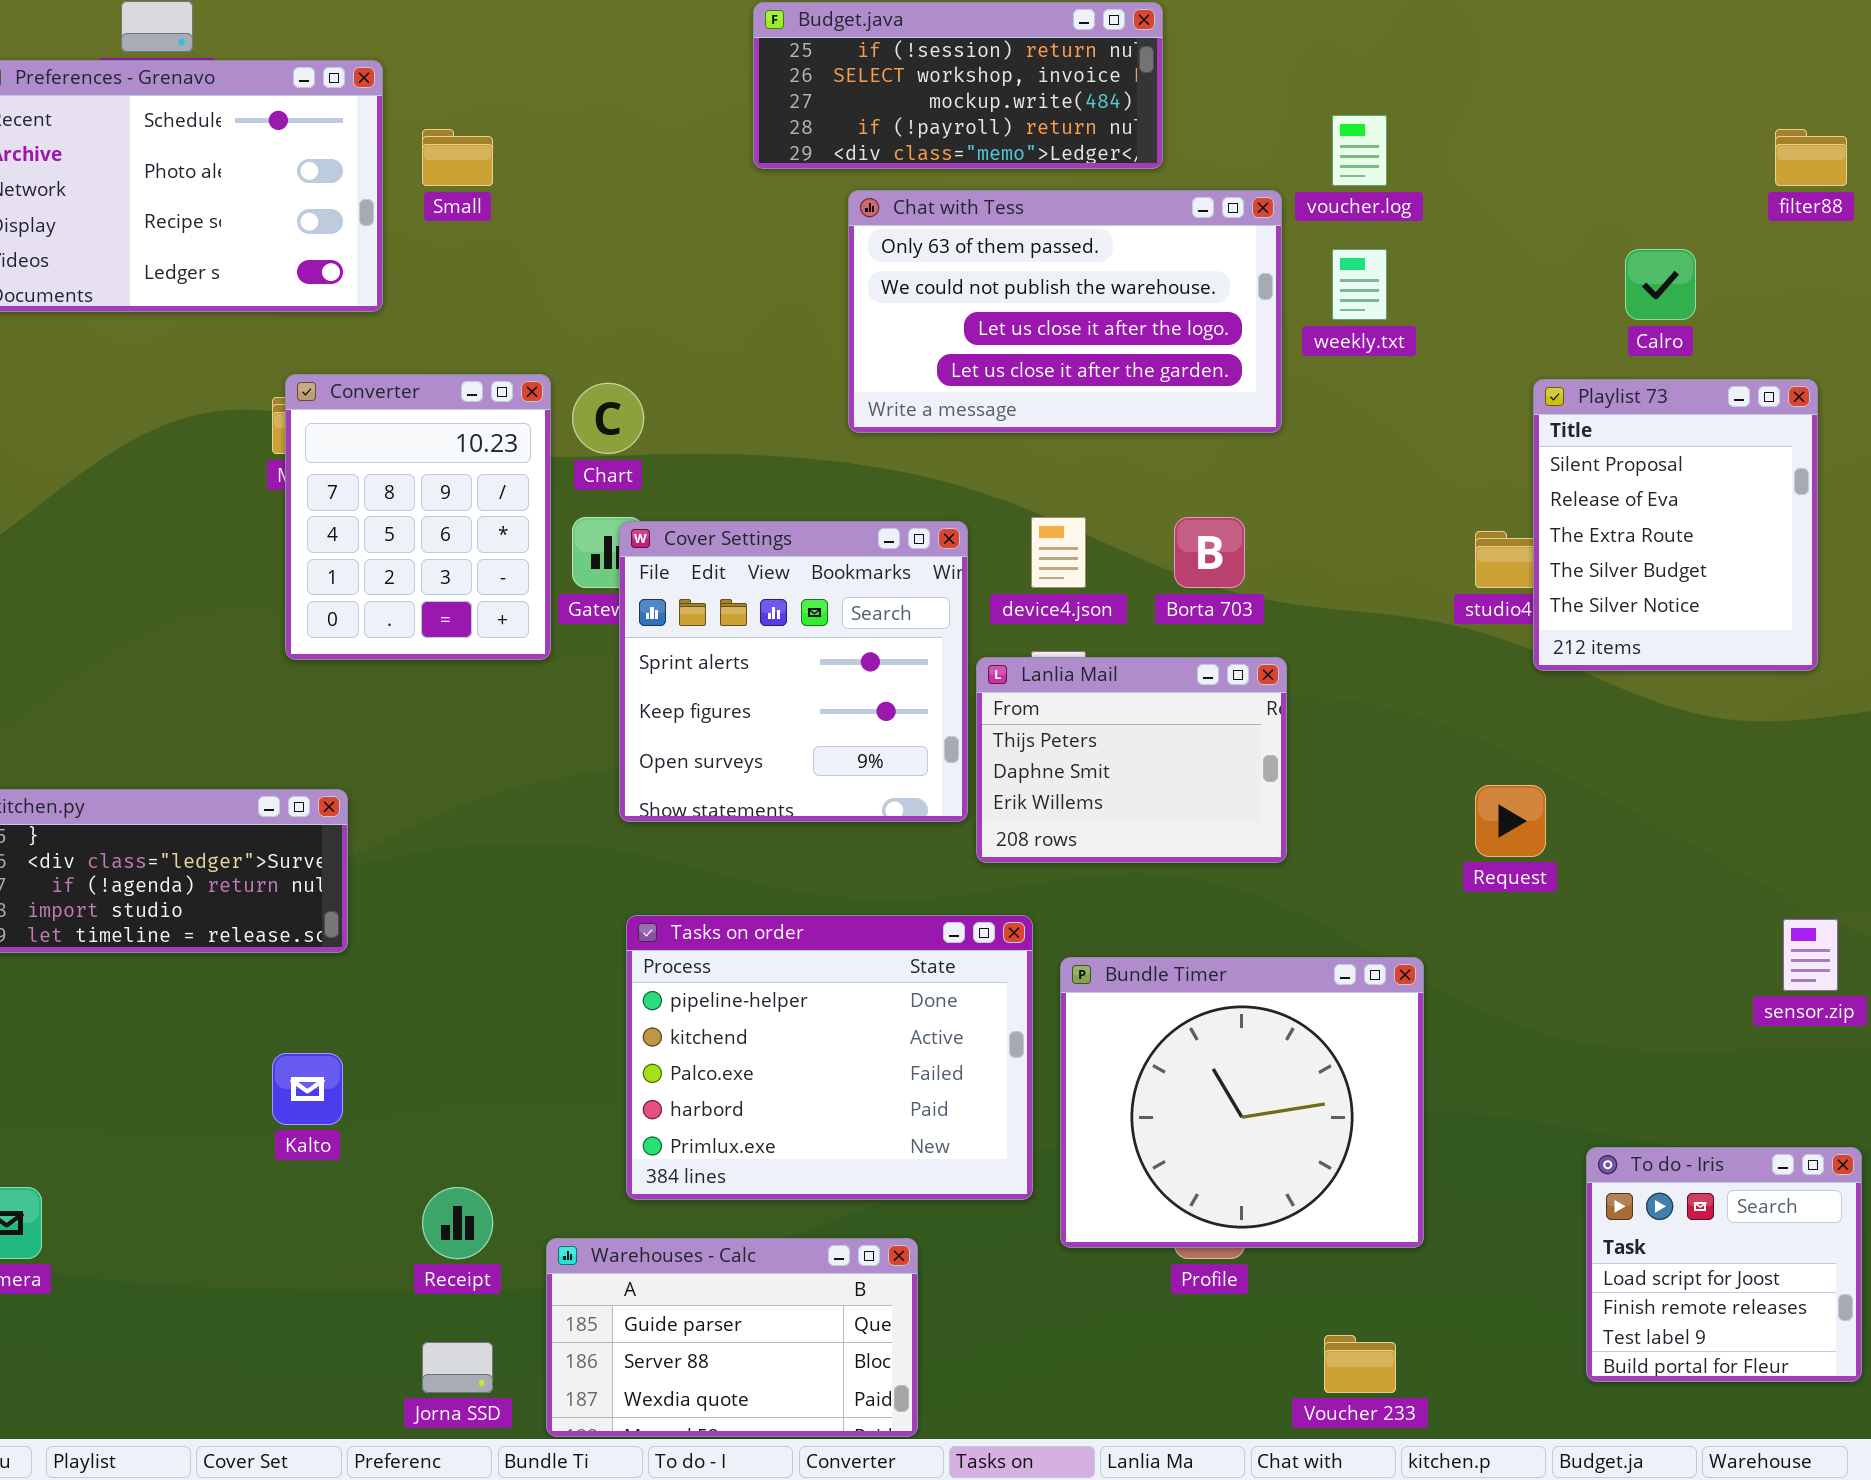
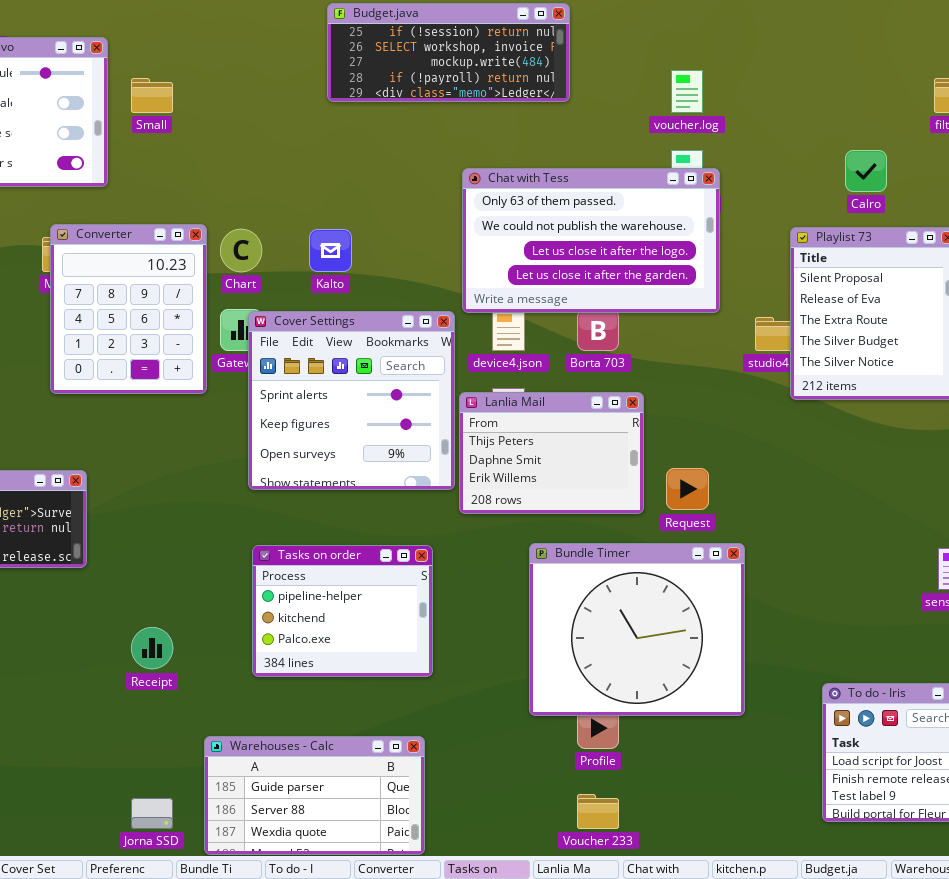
Chat with Tess: [848,190,1282,433] -> [462,168,720,313], moved
Request: [1475,785,1546,857] -> [666,468,709,510], moved
Tasks on order: [626,915,1033,1200] -> [252,545,433,677], resized
Bundle Timer: [1060,957,1424,1248] -> [529,543,745,716], moved
Kalto: [272,1053,343,1125] -> [309,229,352,272], moved
Receipt: [422,1187,493,1259] -> [131,627,173,669], moved
Voucher 233: [1324,1335,1396,1393] -> [577,794,619,829], moved

